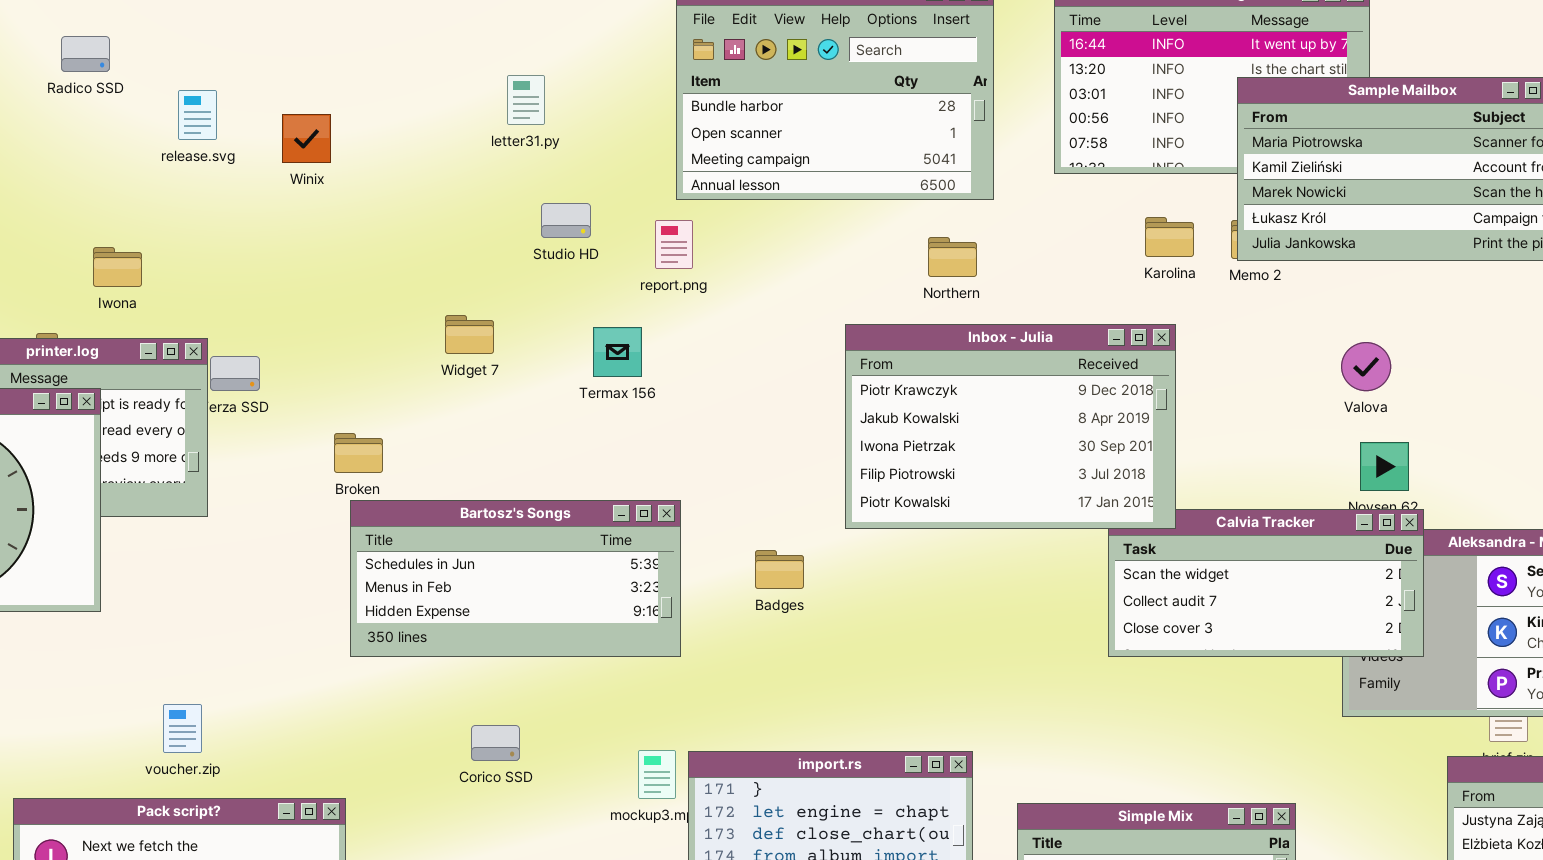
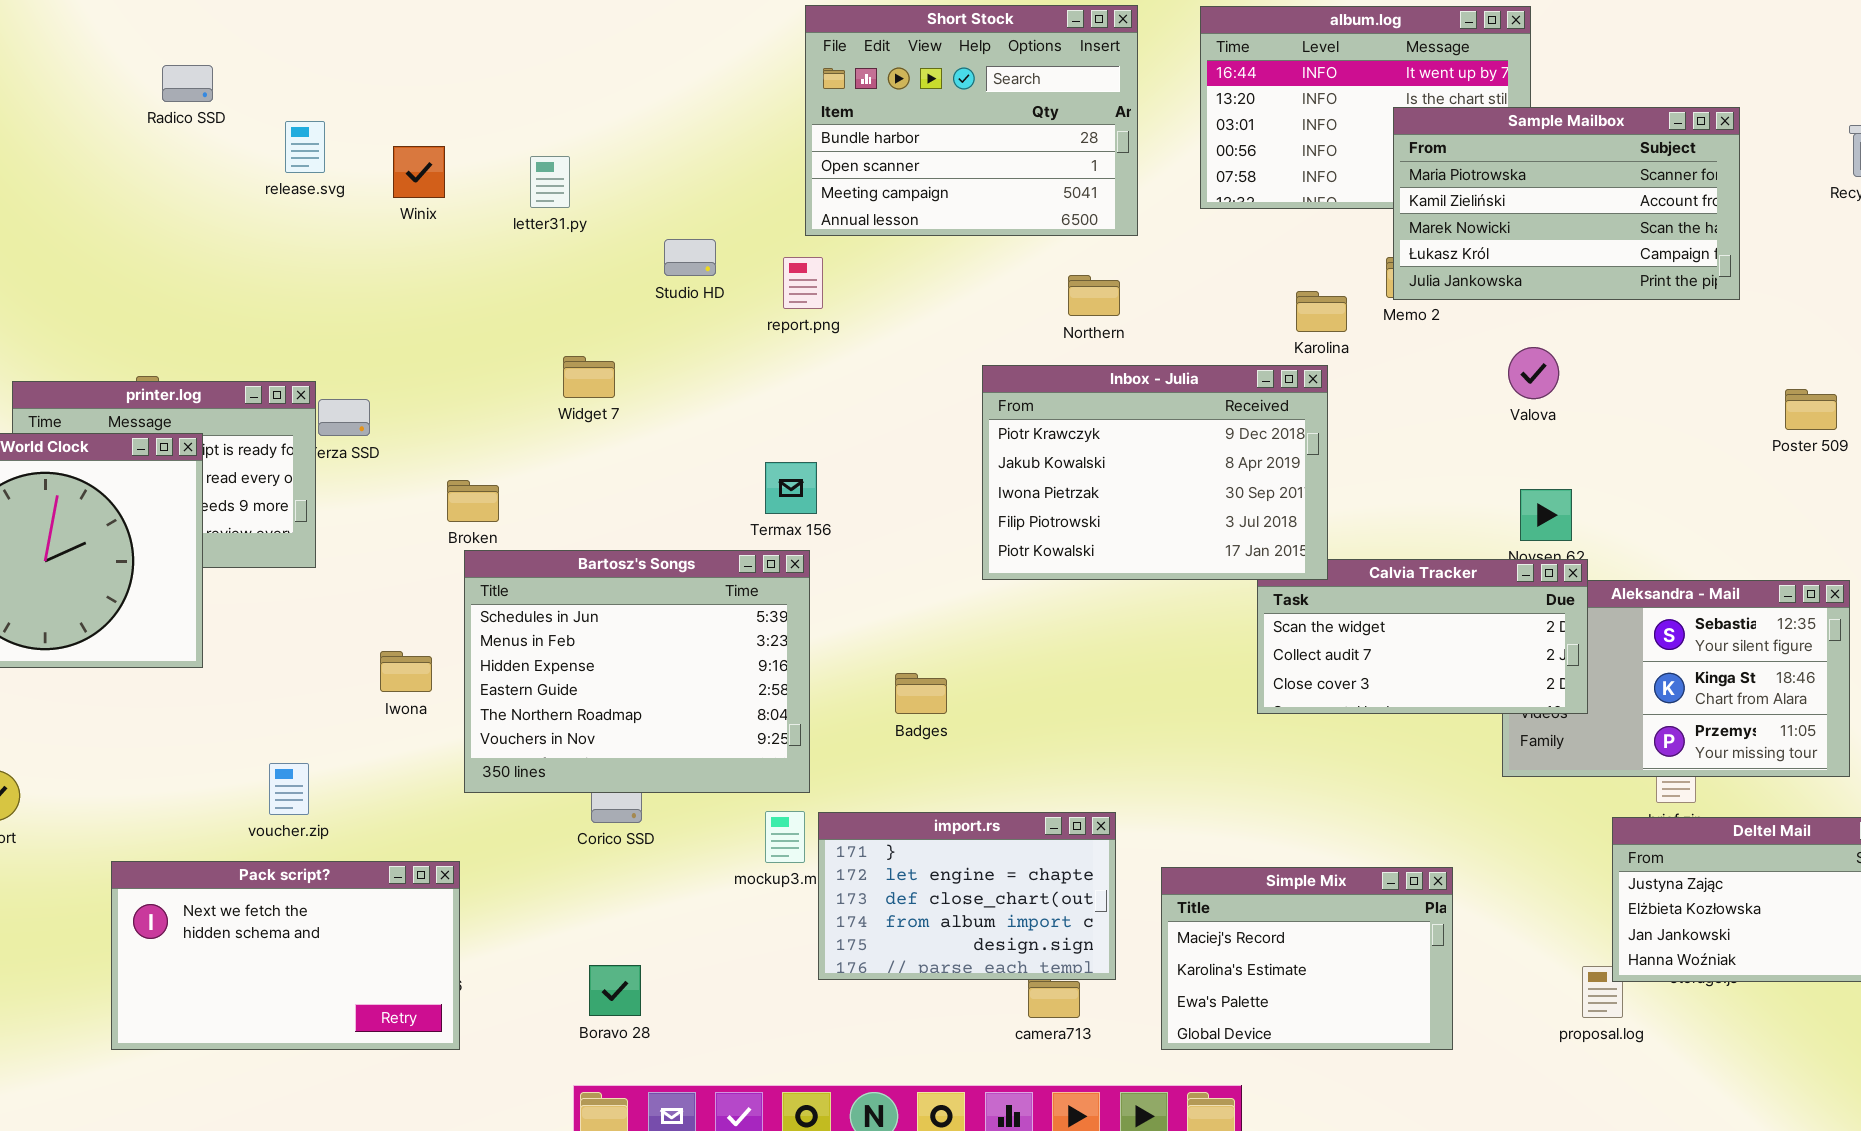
letter31.py: [507,75,545,125] -> [530,156,570,208], moved
Karolina: [1145,217,1194,257] -> [1296,291,1347,332], moved
Iwona: [93,247,142,287] -> [380,651,432,692], moved
Termax 156: [593,327,642,377] -> [765,462,817,514], moved
Valova: [1341,342,1391,391] -> [1508,347,1559,399], moved
Bartosz's Songs: [350,500,681,657] -> [464,550,810,793], resized
Badges: [755,550,804,589] -> [895,673,947,714], moved

